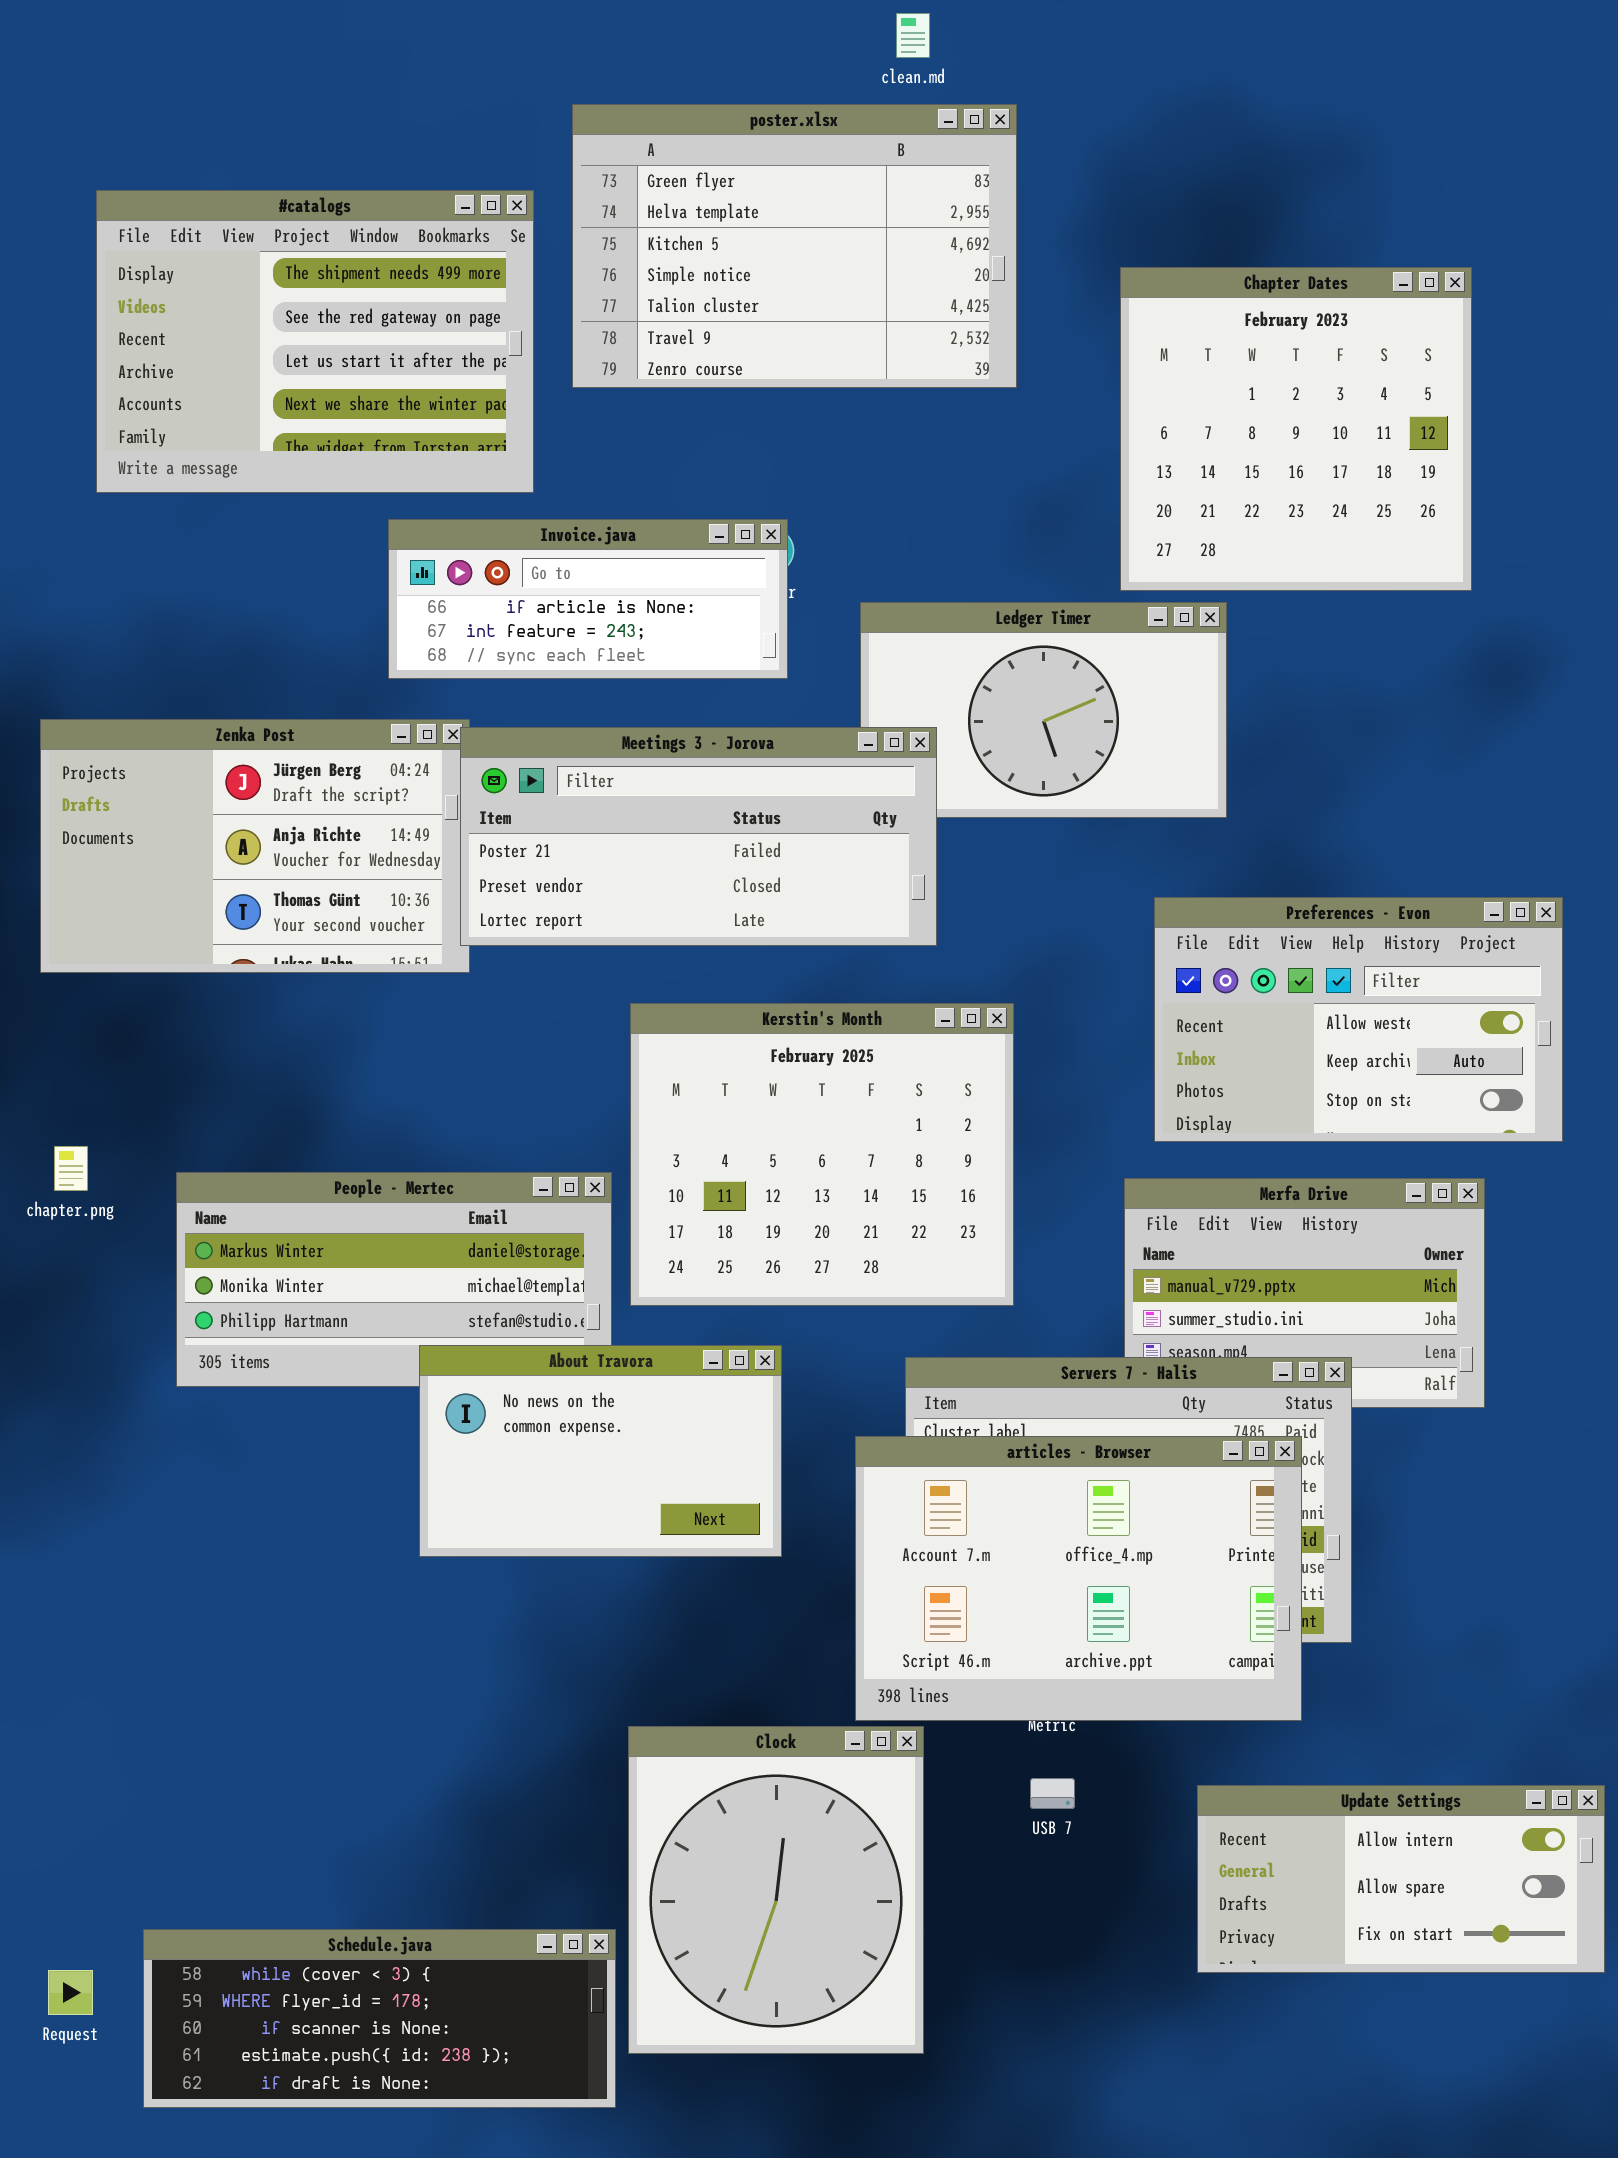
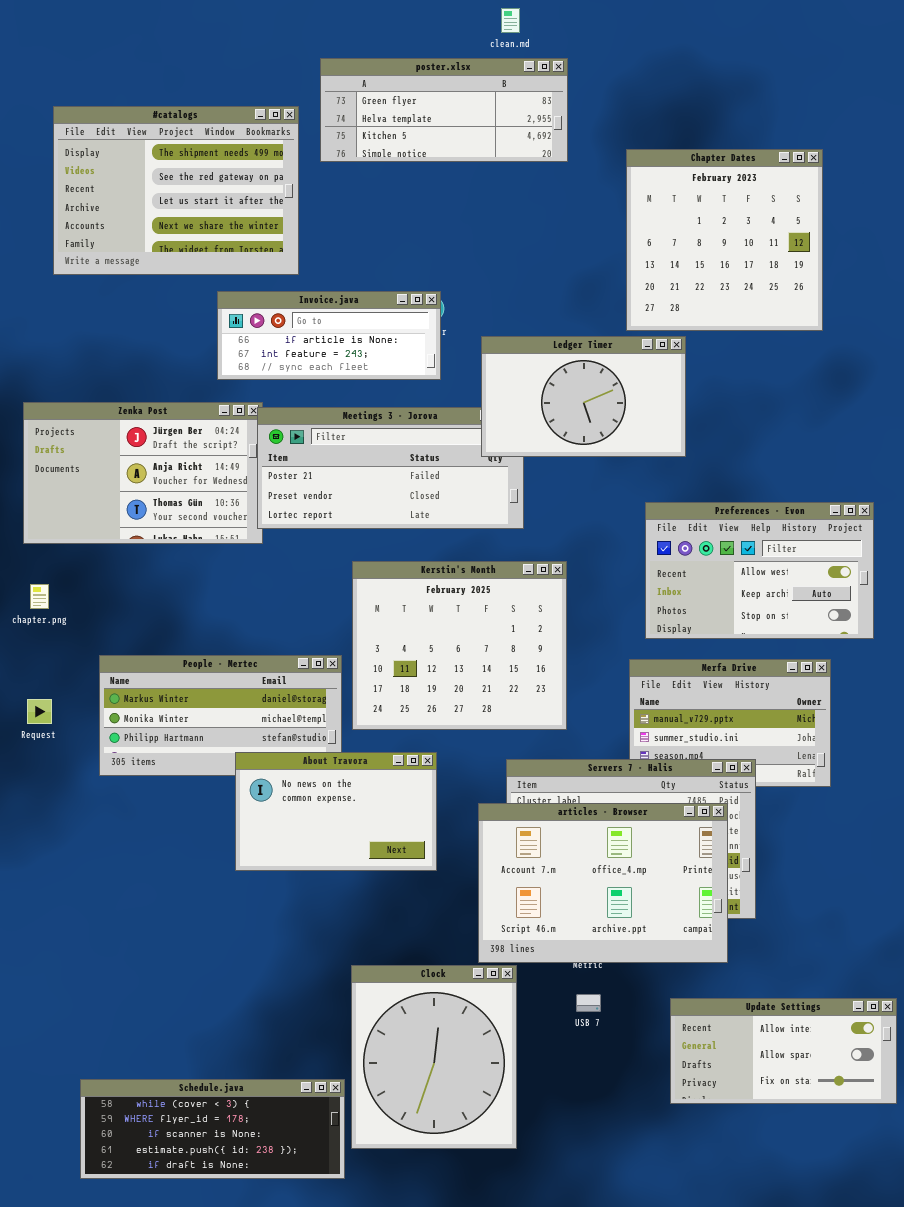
poster.xlsx: [572,104,1017,388] -> [320,58,568,162], resized
Ledger Timer: [860,602,1227,818] -> [481,336,686,457], raised
chapter.png: [54,1146,88,1191] -> [30,584,49,609], moved
Request: [48,1970,93,2015] -> [27,699,52,724], moved

